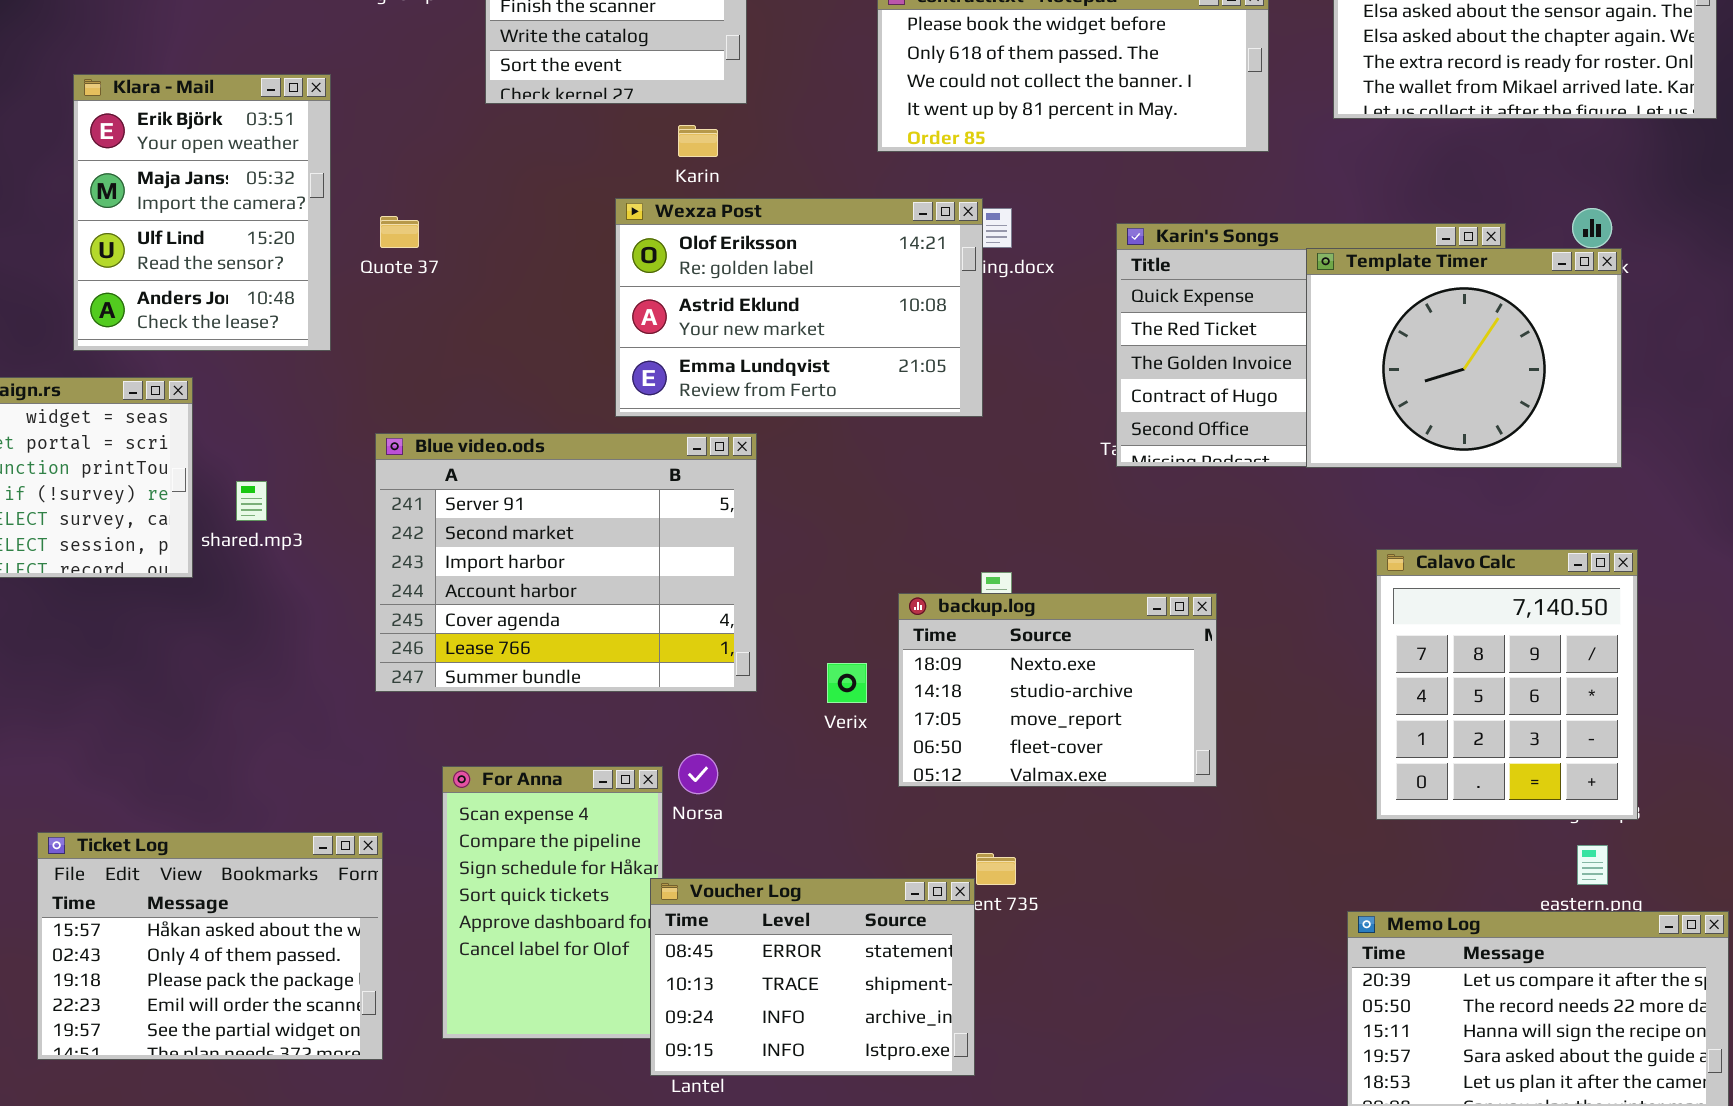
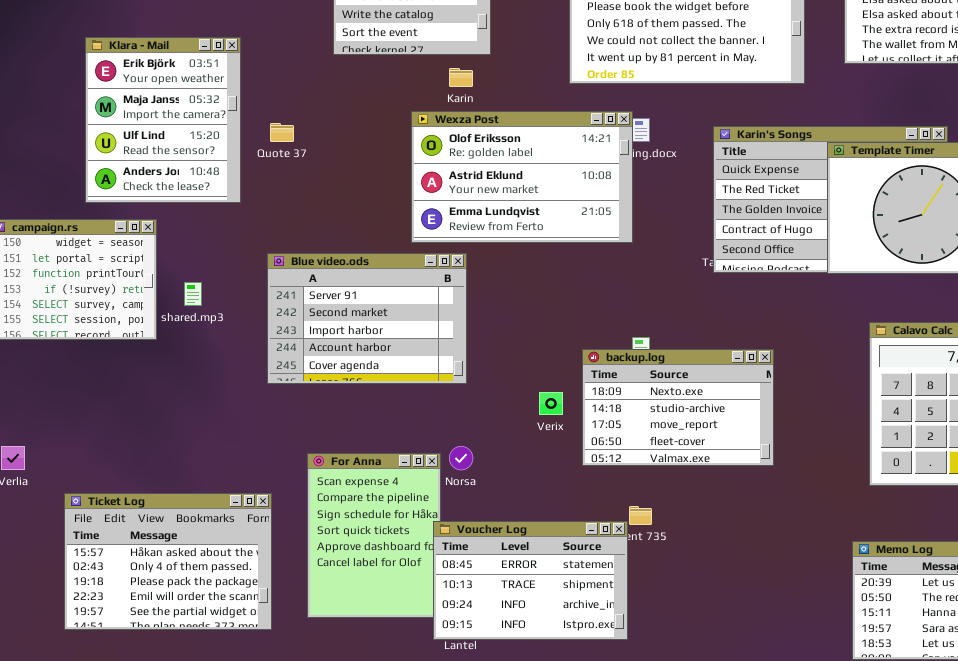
Blue video.ods: [375,433,757,692] -> [267,253,467,384], resized

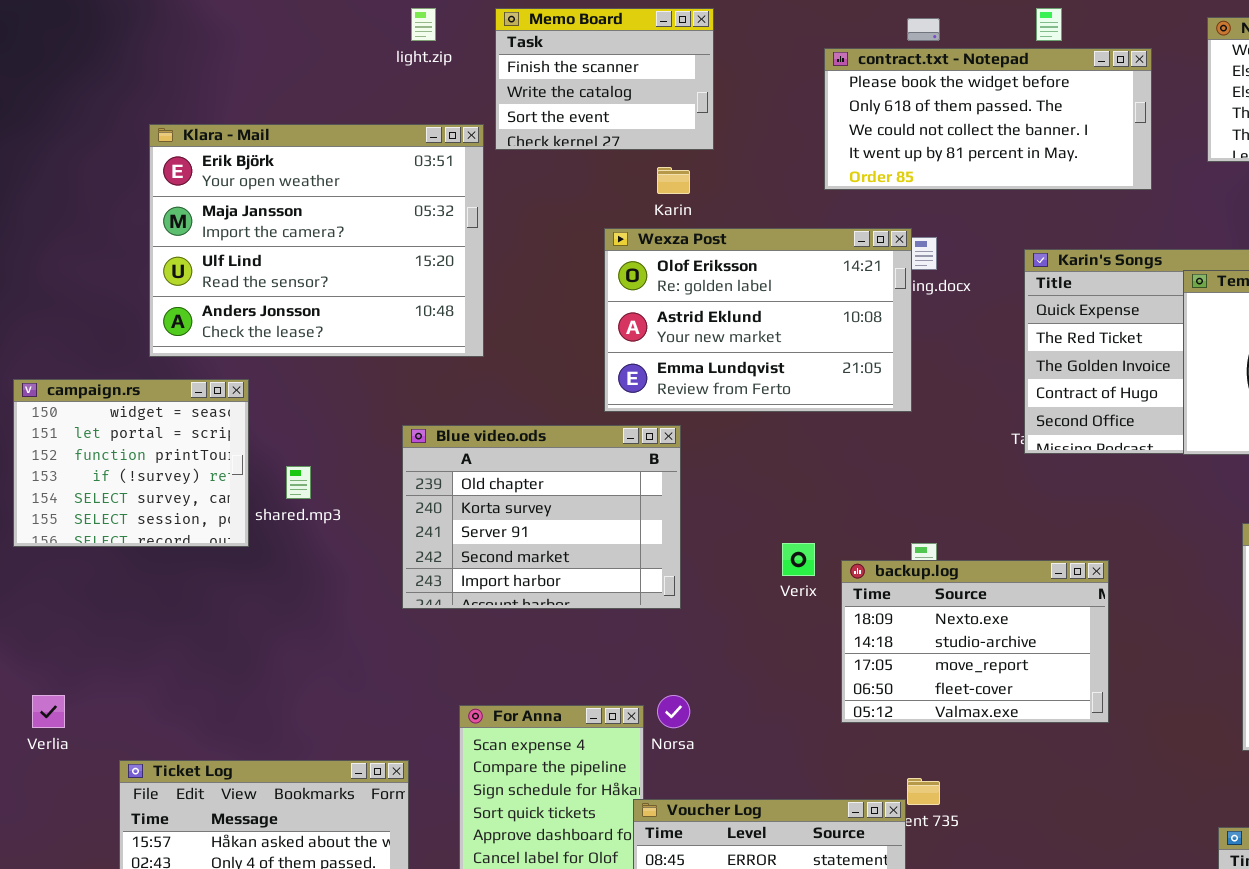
Klara - Mail: [85,37,241,203] -> [149,124,484,357], resized
Blue video.ods: [267,253,467,384] -> [402,425,681,609], scrolled up 2 rows
Verix: [539,392,563,415] -> [782,543,815,576], moved

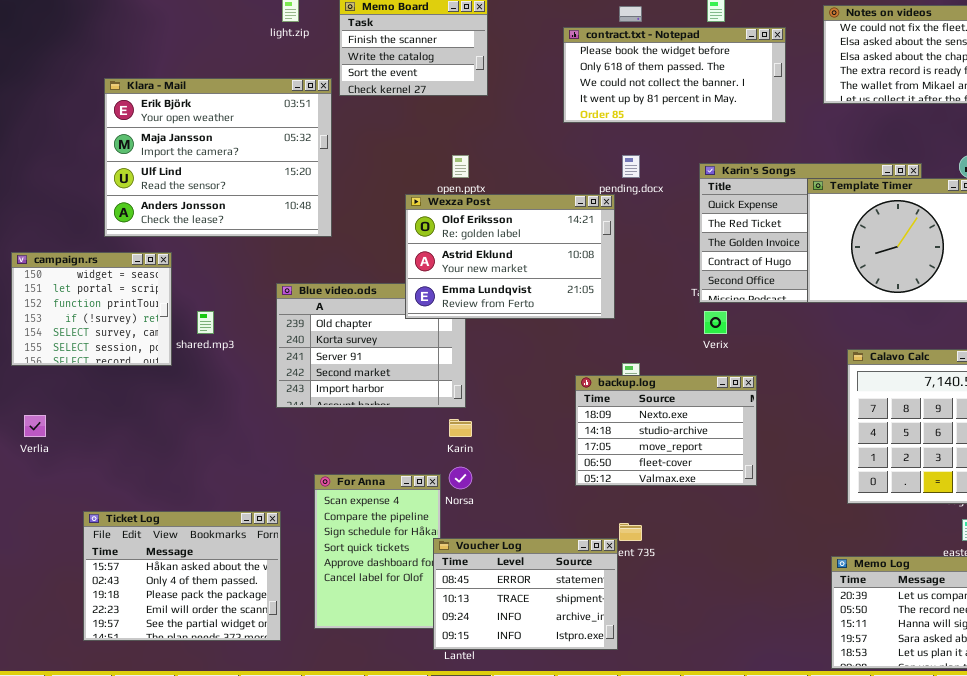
Karin: [657,167,690,194] -> [449,419,472,437], moved
Wexza Post: [604,228,912,412] -> [405,194,615,319], moved
Verix: [782,543,815,576] -> [704,311,727,334], moved
Verlia: [32,695,65,728] -> [24,415,46,437], moved

